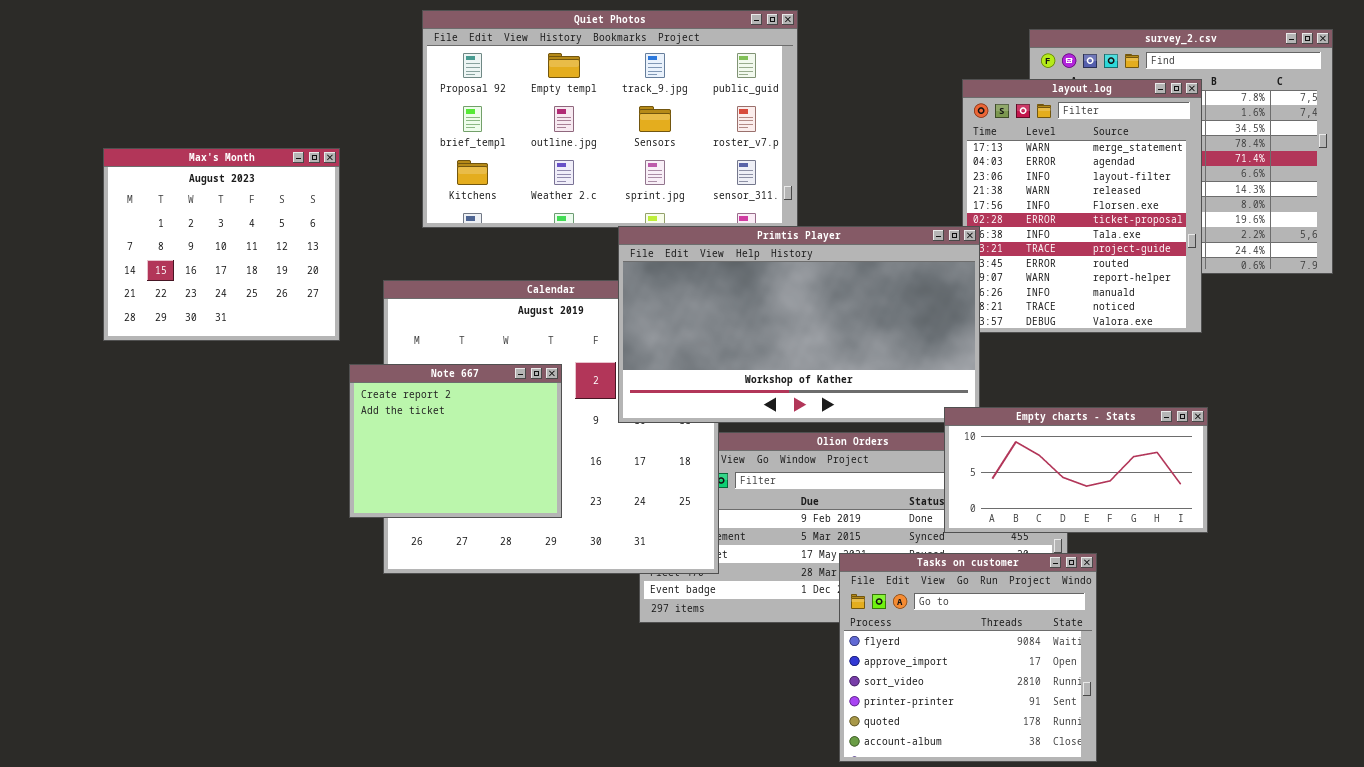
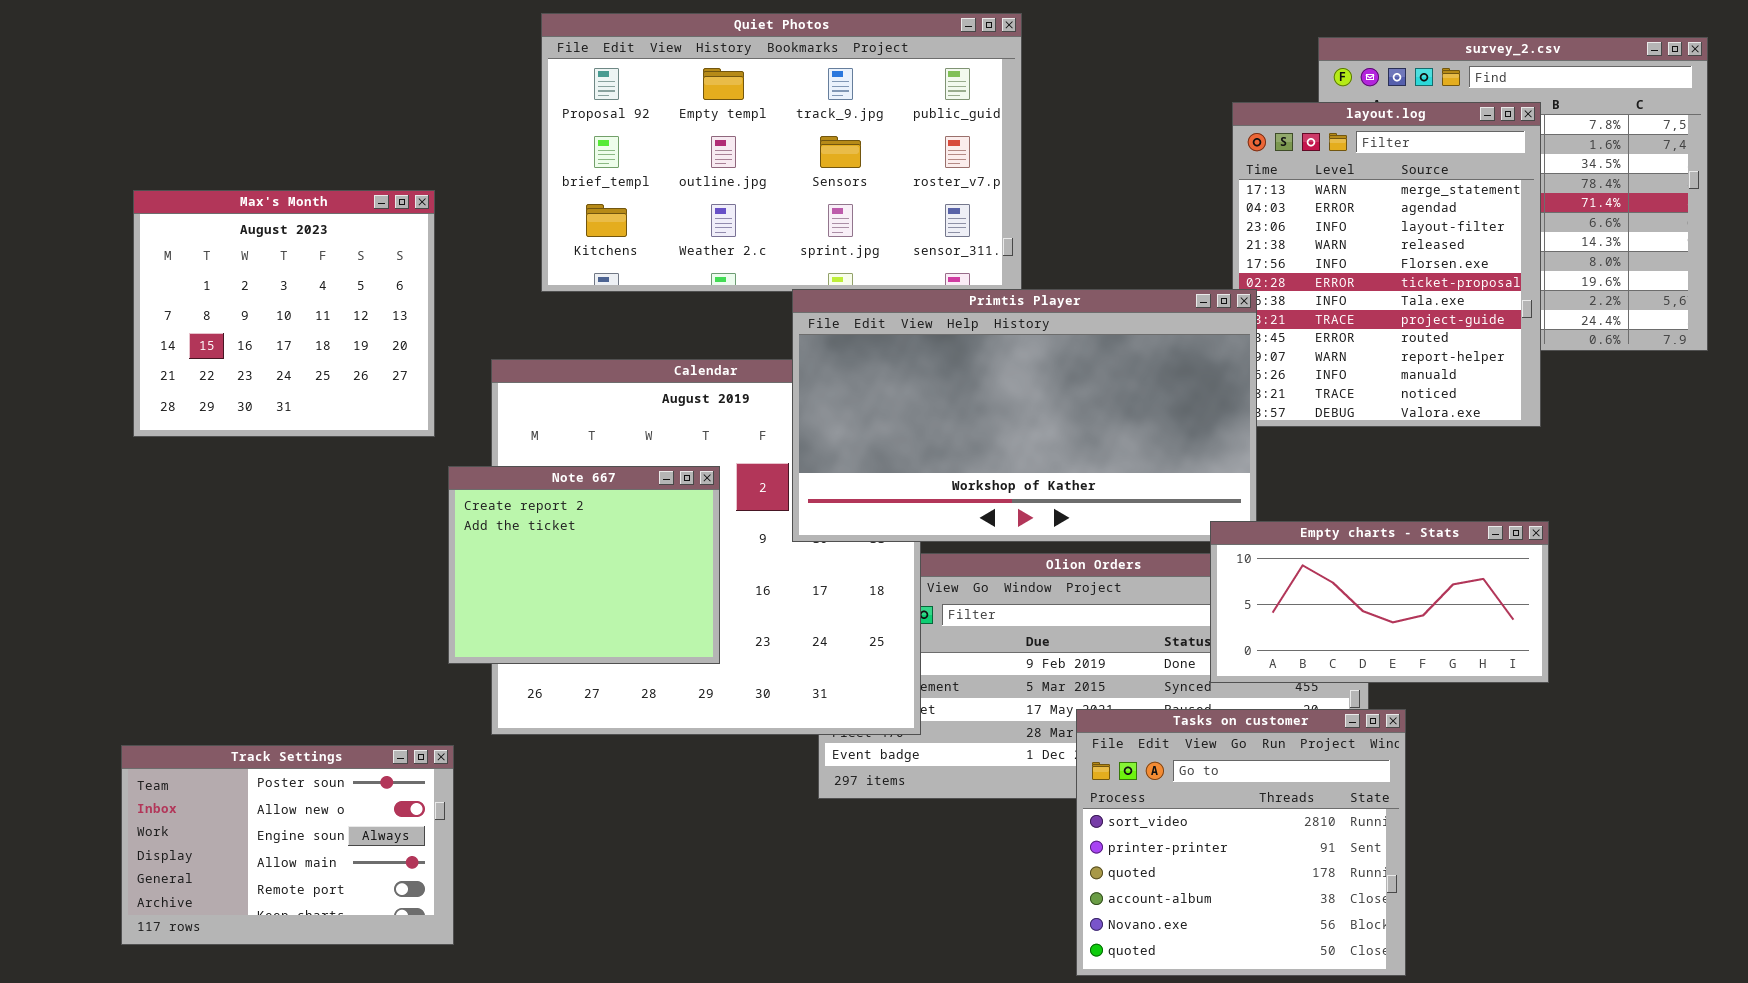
Tasks on customer: [839,553,1097,762] -> [1076,709,1406,976], scrolled down 2 rows
Track Settings: none -> [121,745,454,945], opened

